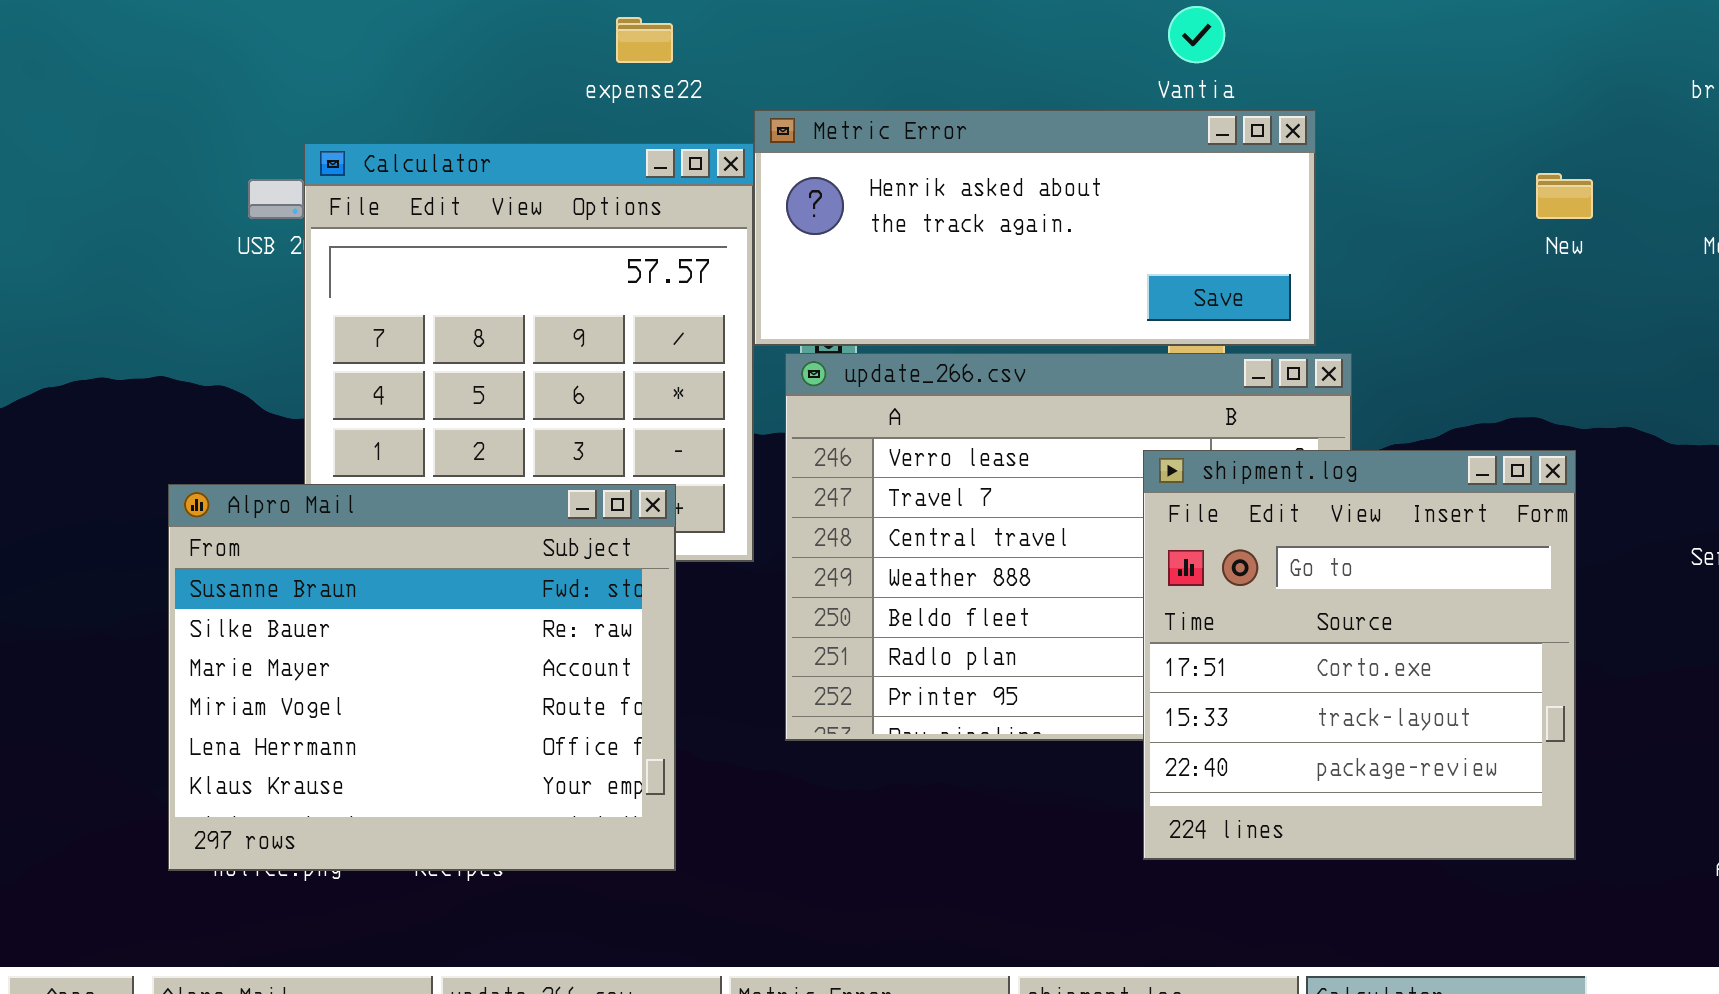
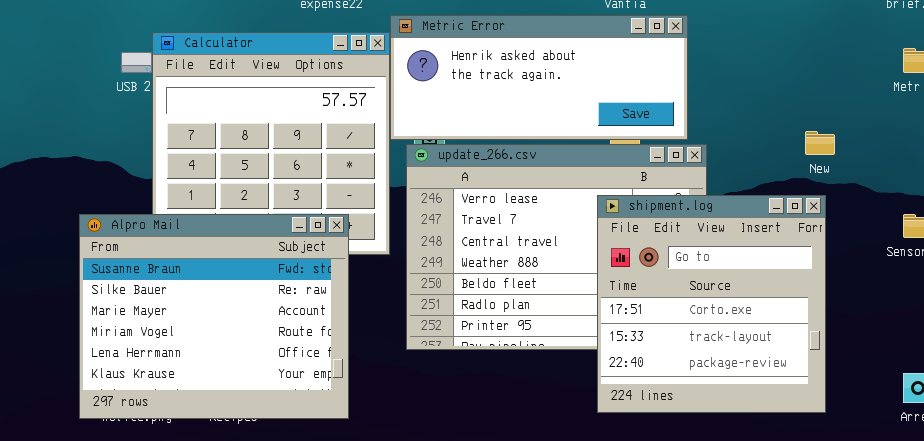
New: [1536,173,1593,219] -> [805,131,835,155], moved

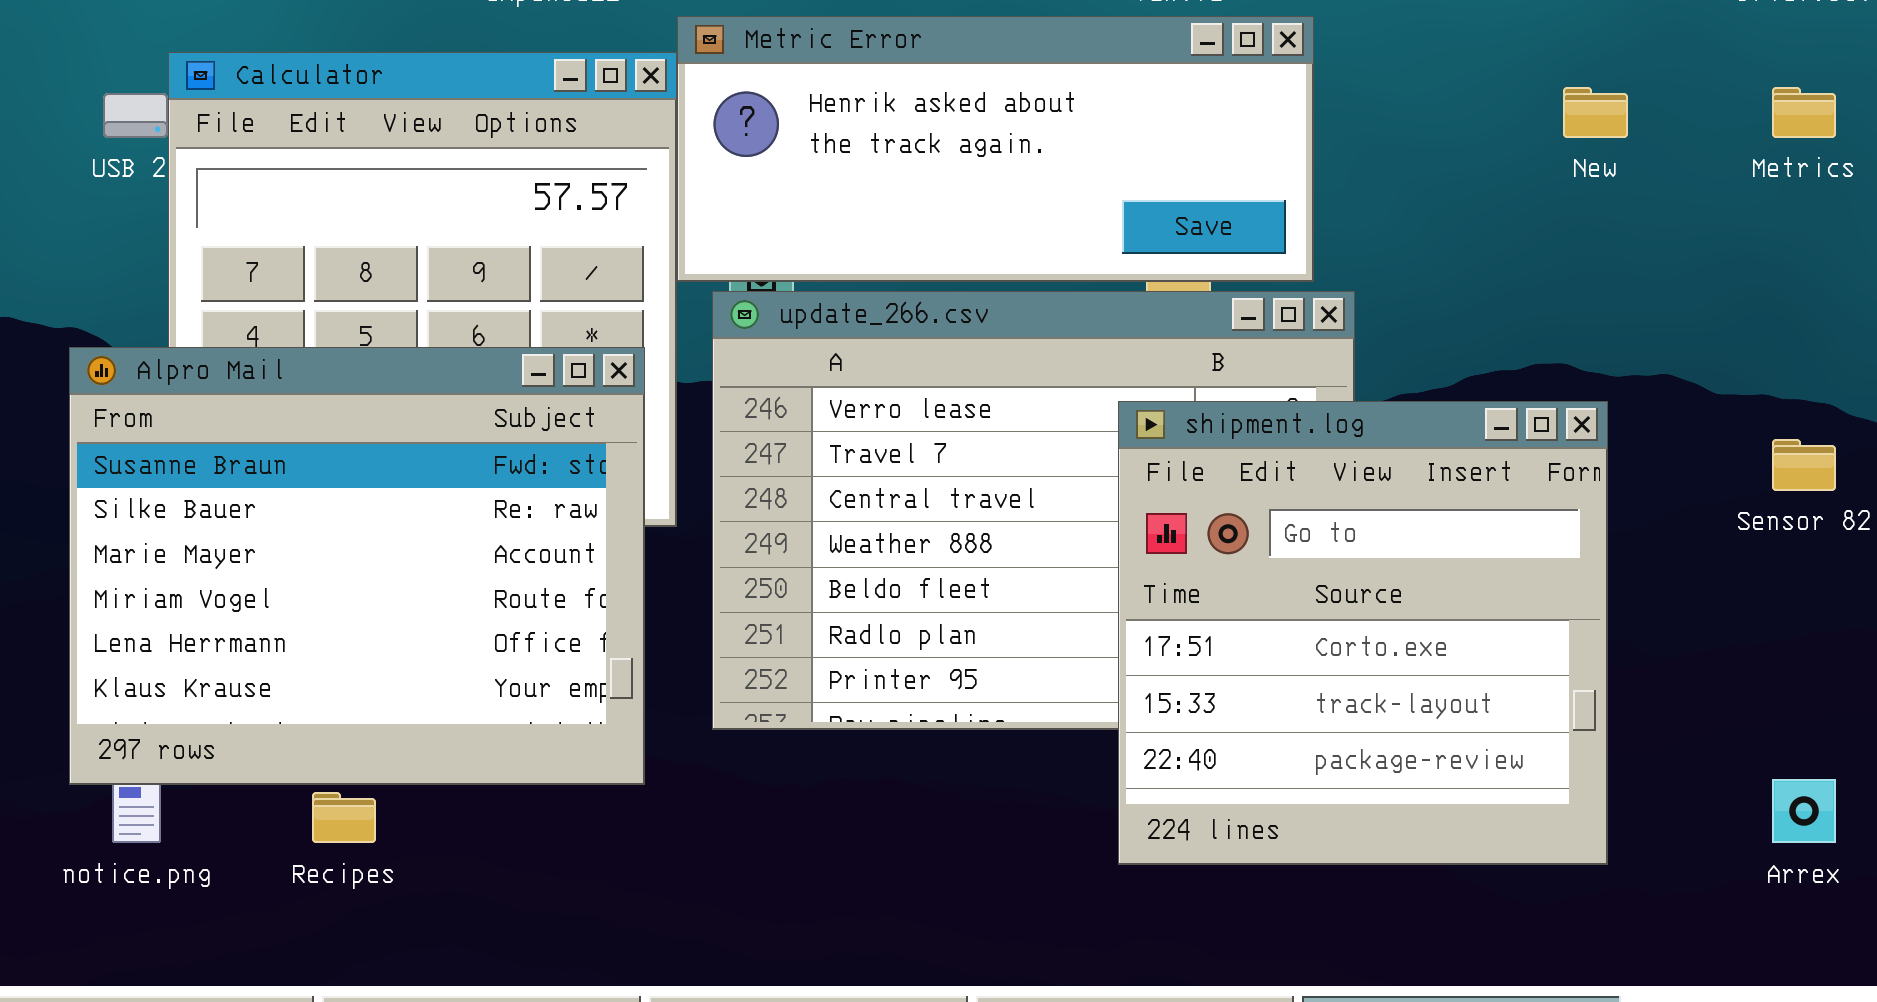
New: [805,131,835,155] -> [1563,87,1628,138], moved
Alpro Mail: [79,214,349,419] -> [69,347,645,785], moved

